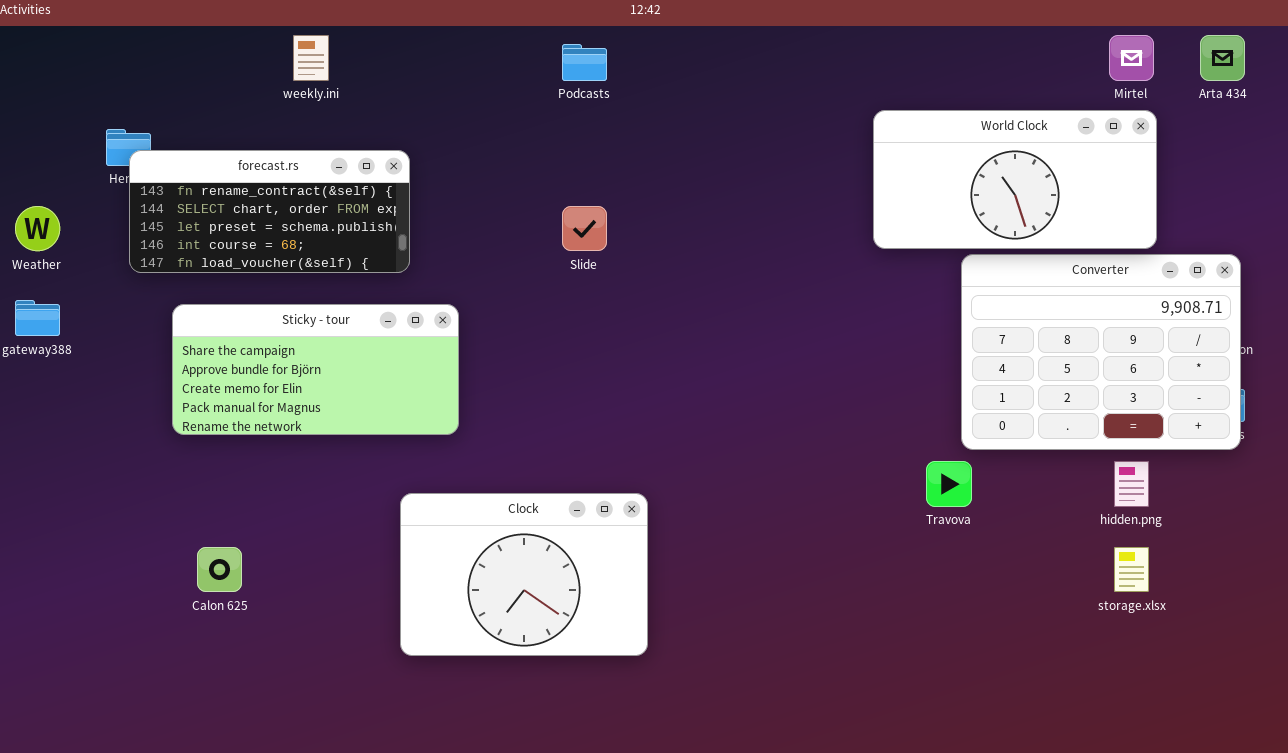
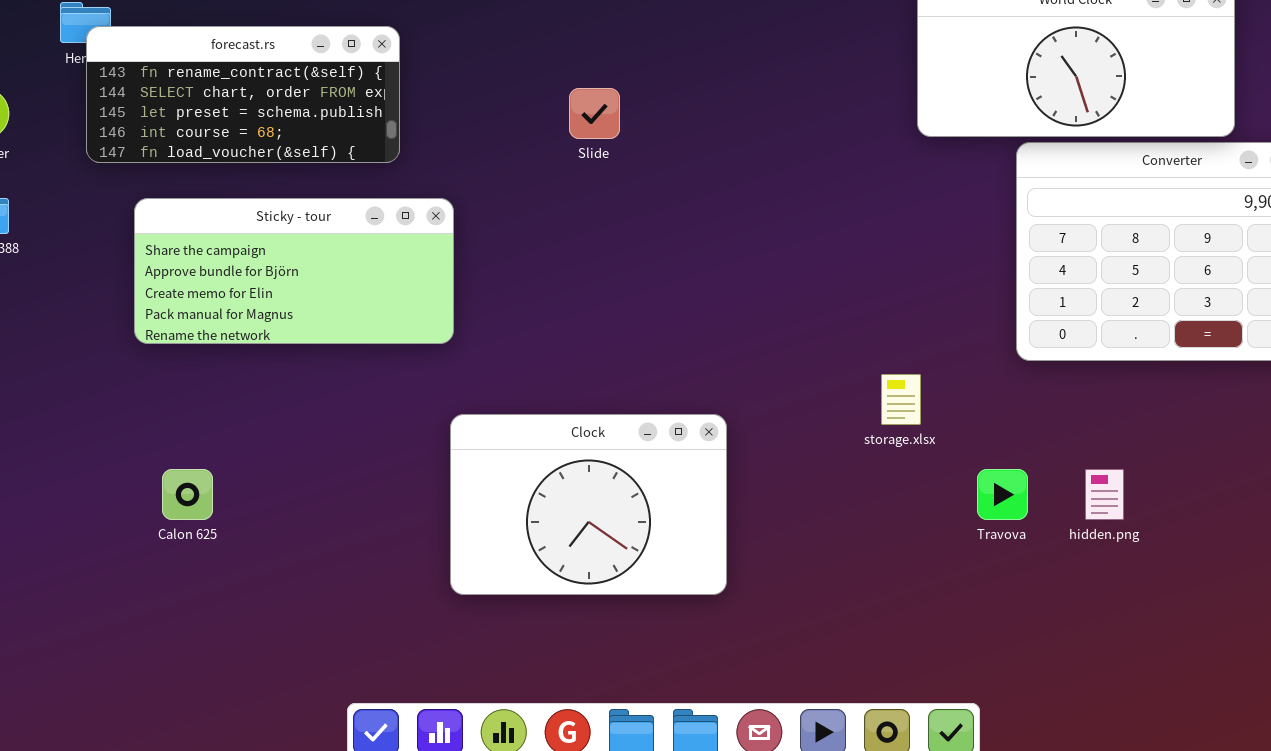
Travova: [926,461,972,507] -> [977,469,1028,520], moved
hidden.png: [1114,461,1149,507] -> [1085,469,1124,520], moved
Clock: [400,493,648,656] -> [450,414,727,595], moved
storage.xlsx: [1114,547,1149,592] -> [881,374,921,425], moved

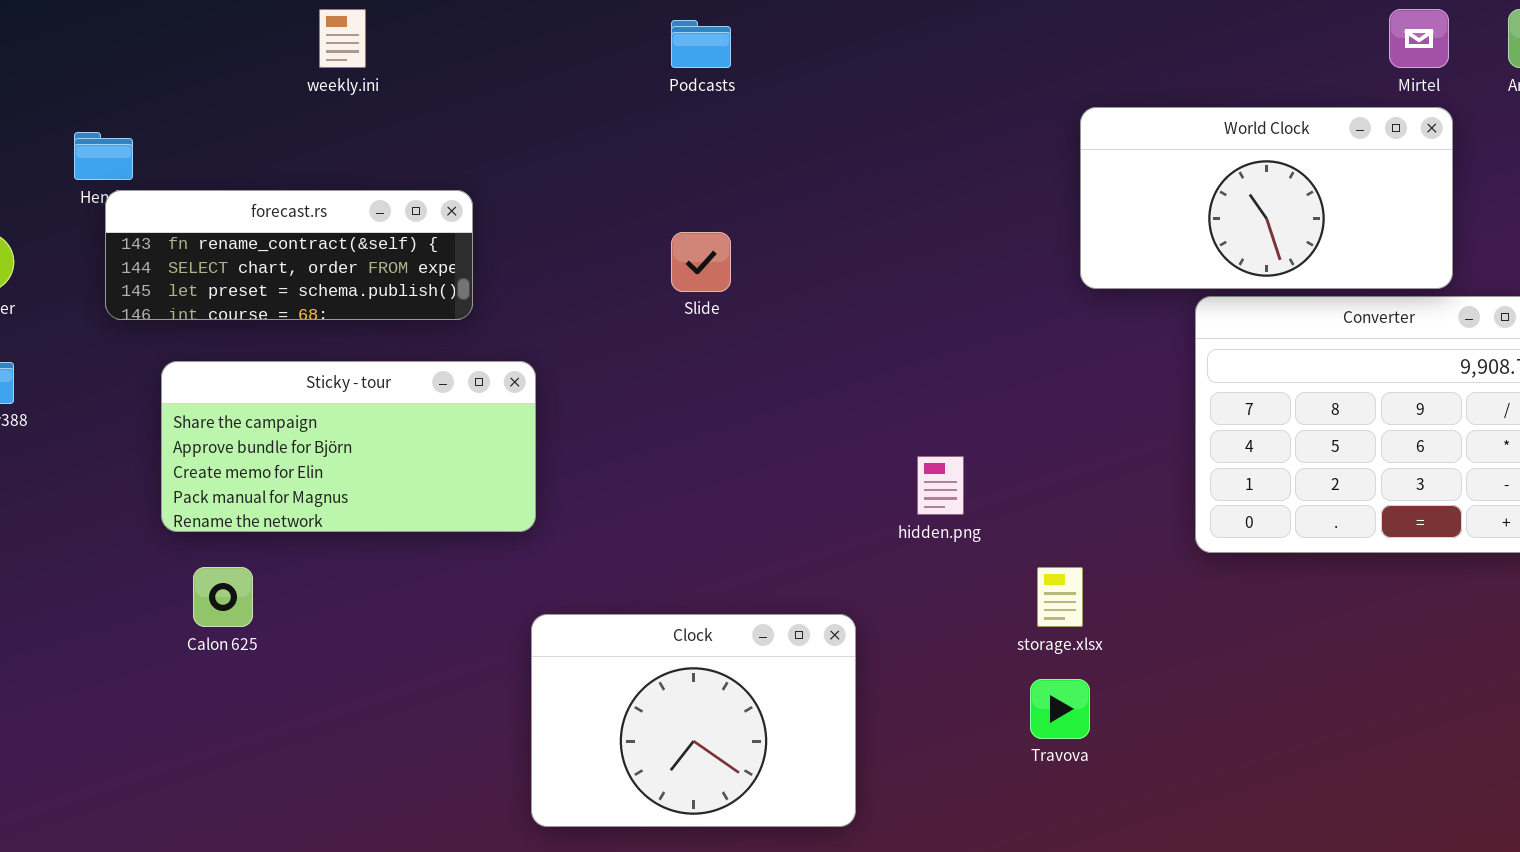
forecast.rs: [86,26,400,163] -> [105,190,473,320], resized
Calon 625: [162,469,213,520] -> [193,567,253,627], moved
Travova: [977,469,1028,520] -> [1030,679,1090,739], moved
hidden.png: [1085,469,1124,520] -> [917,456,964,515], moved

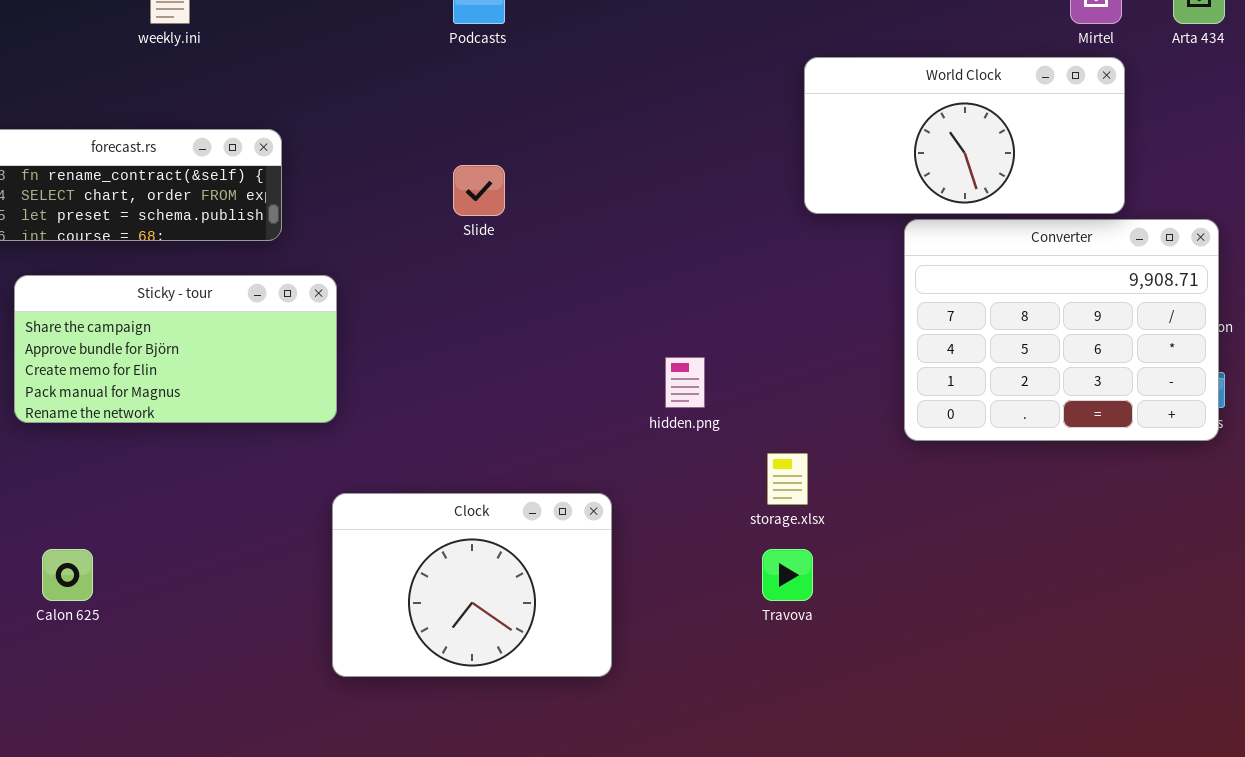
Calon 625: [193,567,253,627] -> [42,549,93,601], moved

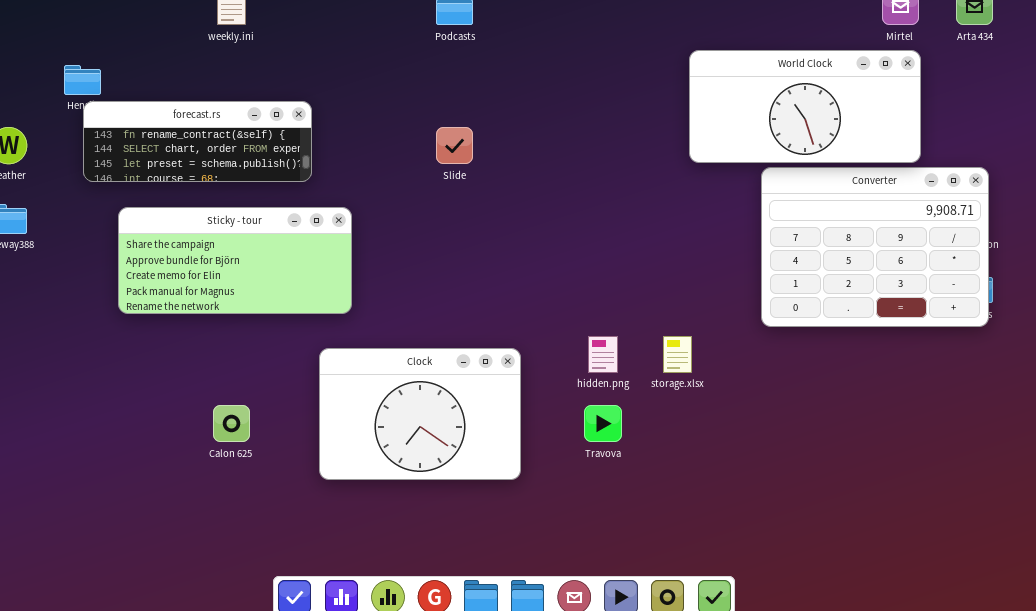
hidden.png: [665,357,705,408] -> [588,336,618,373], moved
Clock: [332,493,612,677] -> [319,348,521,480], moved
Calon 625: [42,549,93,601] -> [213,405,250,442], moved
Travova: [762,549,813,601] -> [584,405,622,442], moved

